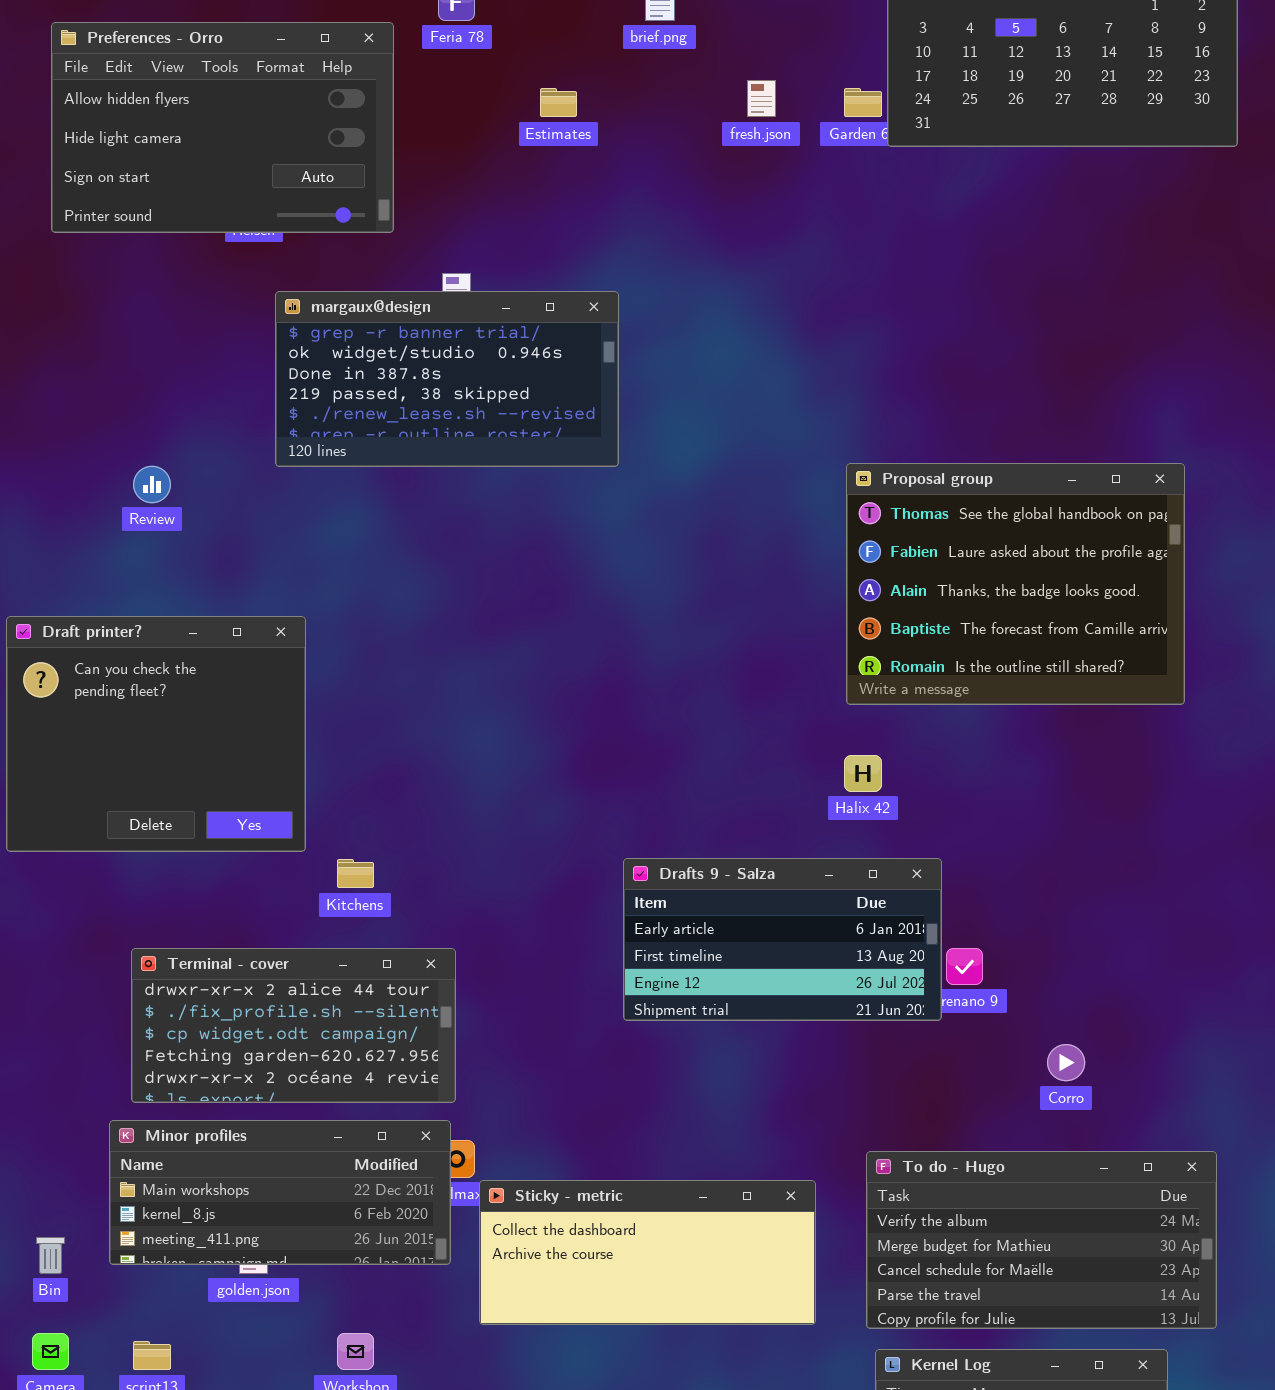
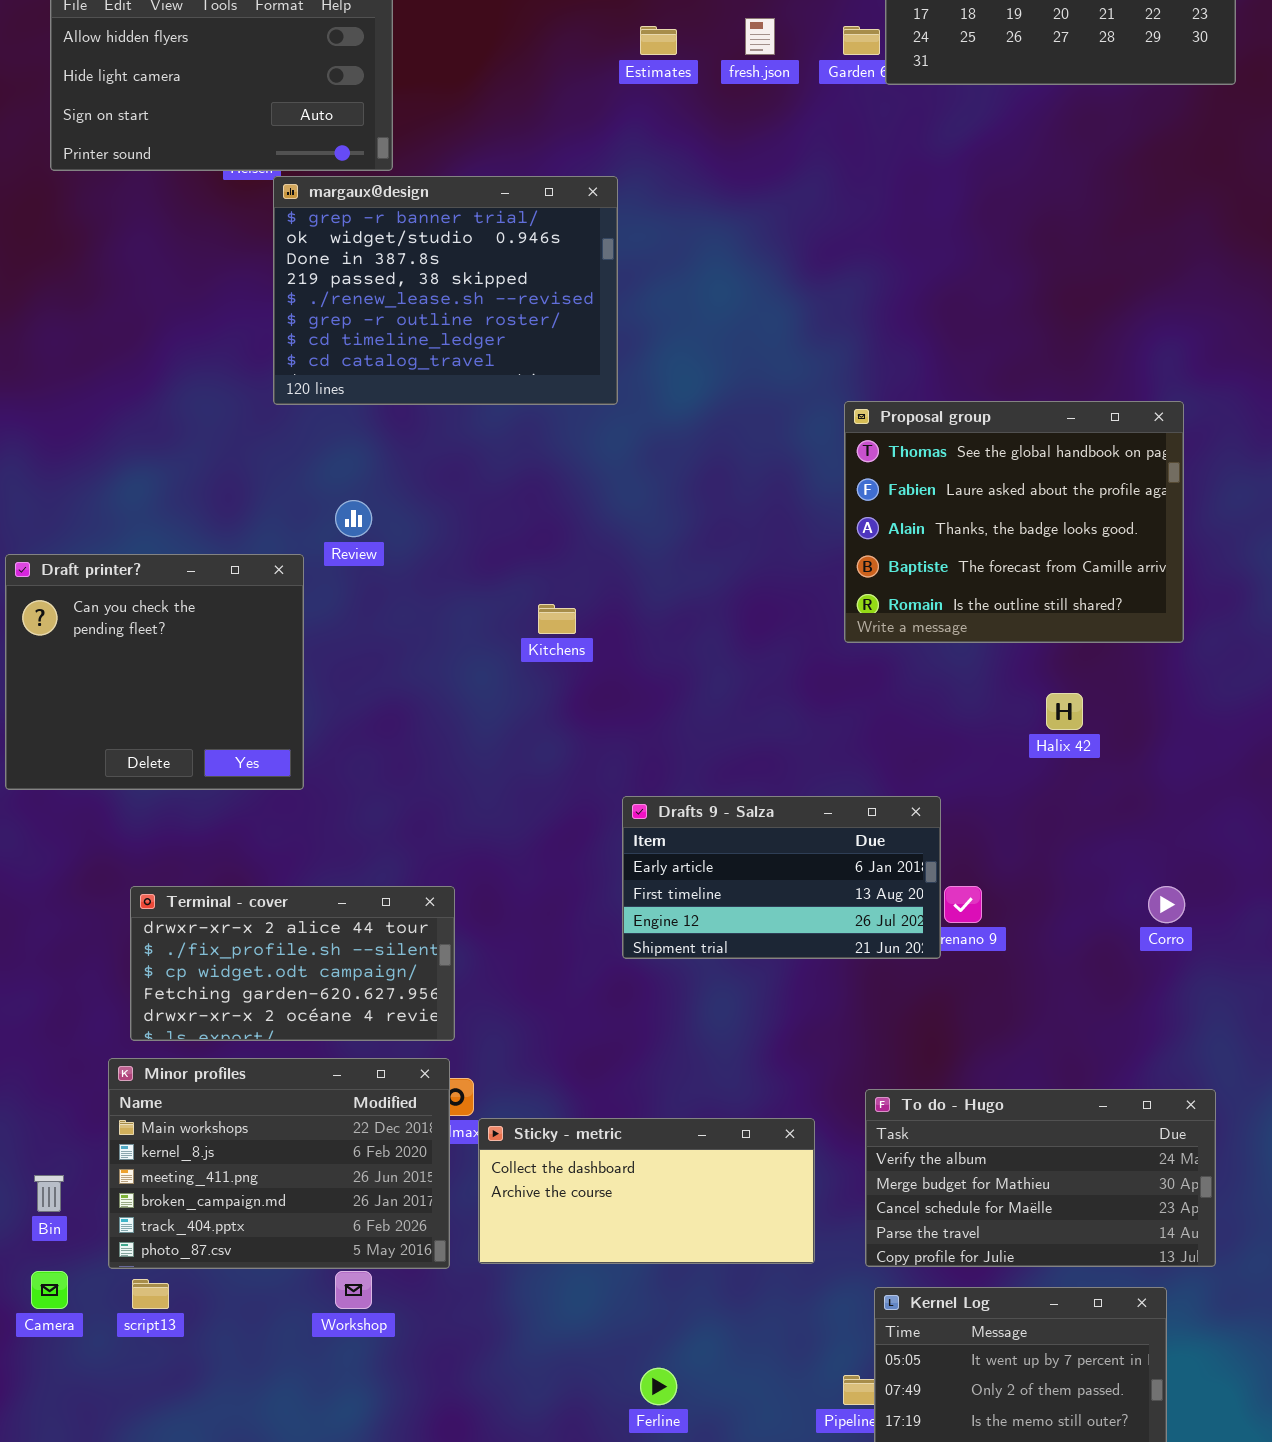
Estimates: [540,88,577,117] -> [640,26,677,55], moved
margaux@design: [275,291,619,467] -> [273,176,618,405], resized
Review: [133,466,171,503] -> [335,500,372,537], moved
Halix 42: [844,755,882,792] -> [1046,693,1083,730], moved
Kitchens: [337,859,374,888] -> [538,604,576,634], moved
Corro: [1047,1044,1085,1081] -> [1148,886,1185,923], moved
Minor profiles: [109,1120,451,1265] -> [108,1058,450,1269], resized

